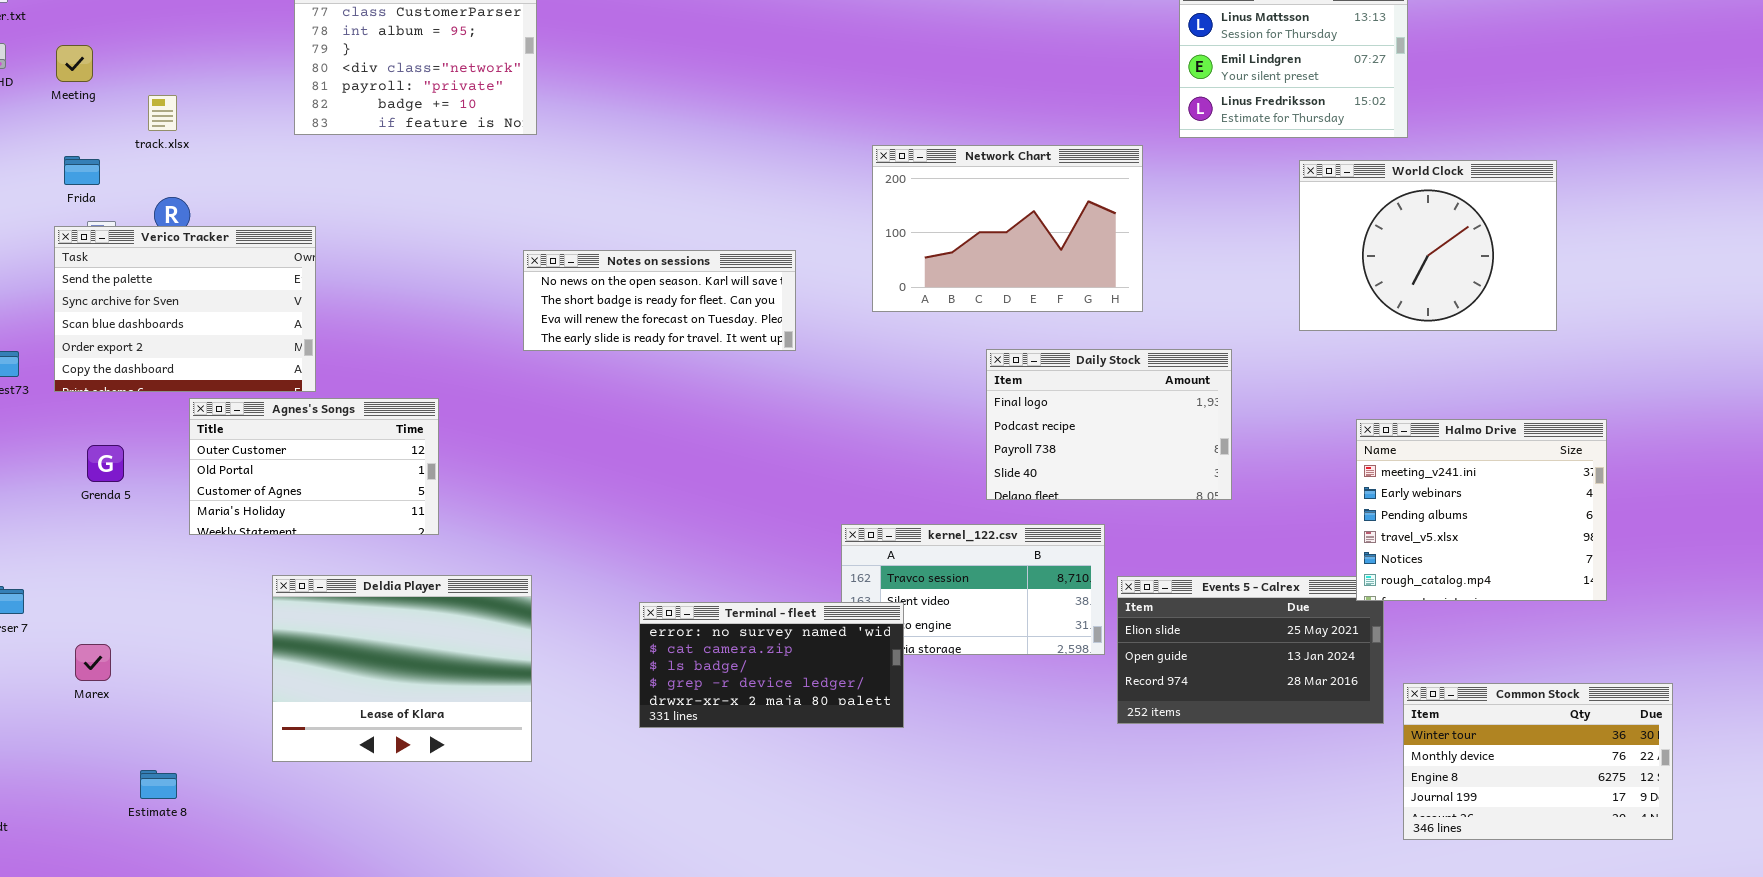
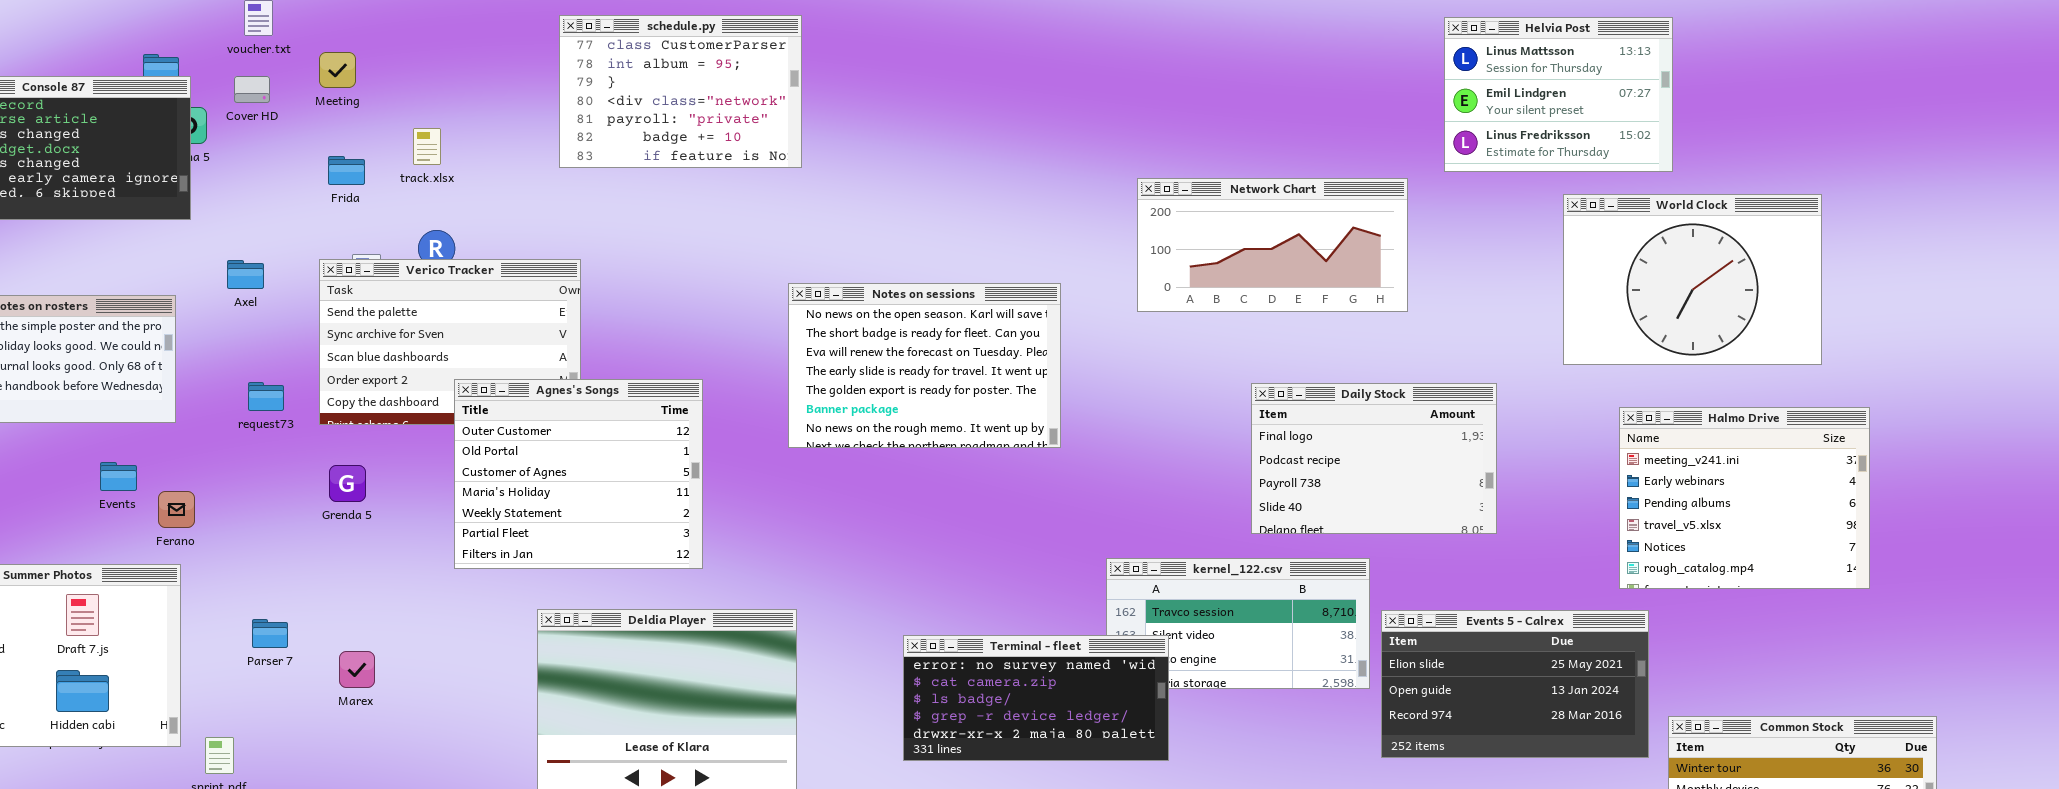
Meeting: [56,45,93,82] -> [319,52,356,88], moved
Network Chart: [872,145,1143,312] -> [1137,178,1408,312], resized
Frida: [64,156,100,185] -> [328,156,365,185], moved
Notes on sessions: [523,250,796,351] -> [788,283,1061,448], resized
Agnes's Songs: [189,398,439,535] -> [454,379,703,569], resized
Halmo Drive: [1356,419,1607,601] -> [1619,407,1870,589], moved
Grenda 5: [87,445,124,482] -> [329,465,366,502], moved
Marex: [75,644,111,681] -> [339,651,375,688], moved

